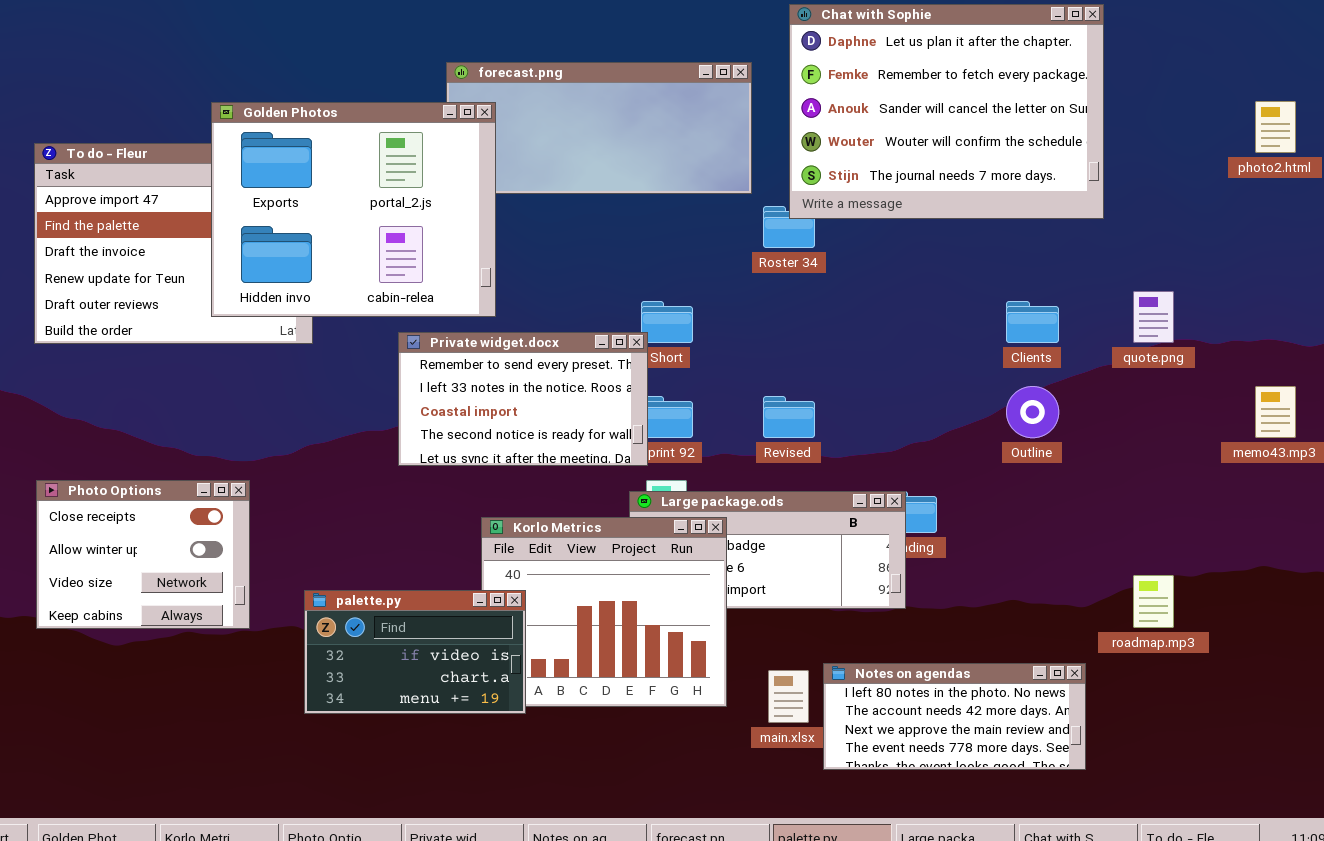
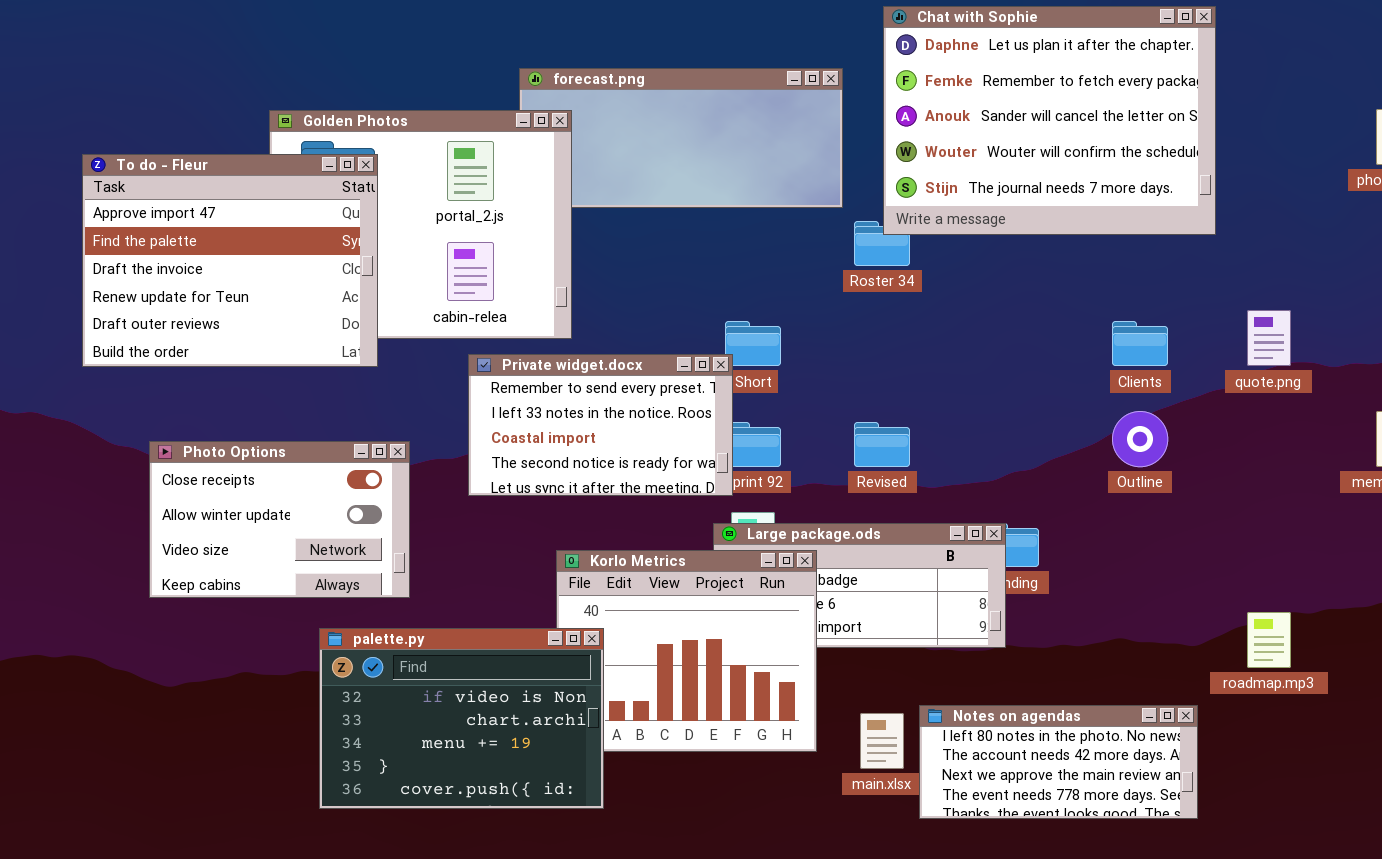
To do - Fleur: [34,143,313,344] -> [82,154,378,367], raised
Photo Options: [36,480,250,629] -> [149,441,410,598], moved, resized
palette.py: [304,590,526,714] -> [319,628,604,809], resized

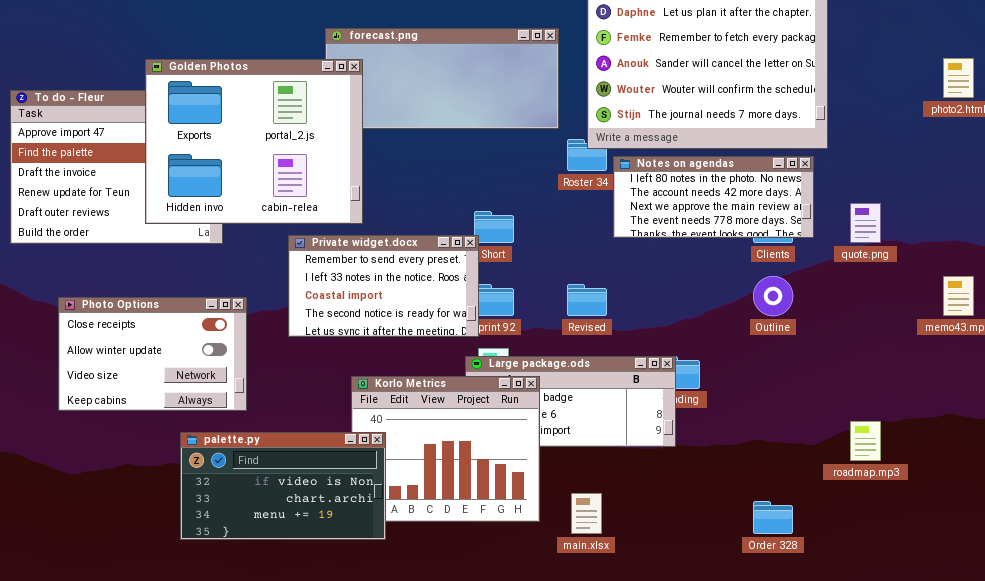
Golden Photos: [269,110,572,339] -> [145,59,363,224], raised
palette.py: [319,628,604,809] -> [180,432,386,540], resized
Notes on agendas: [919,705,1198,819] -> [613,156,814,238], moved

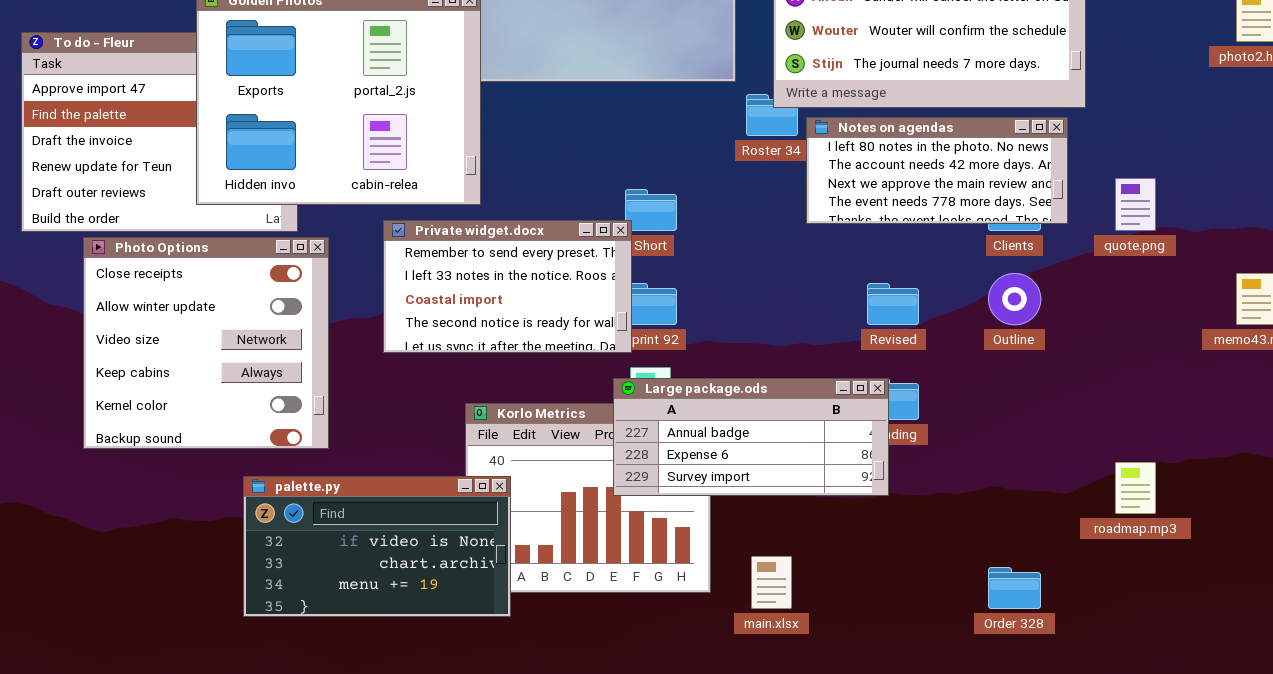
Revised: [567,284,607,316] -> [867,283,919,325], moved
Photo Options: [58,297,247,411] -> [83,237,329,449], resized
Large package.ods: [465,356,676,447] -> [613,378,889,496], raised

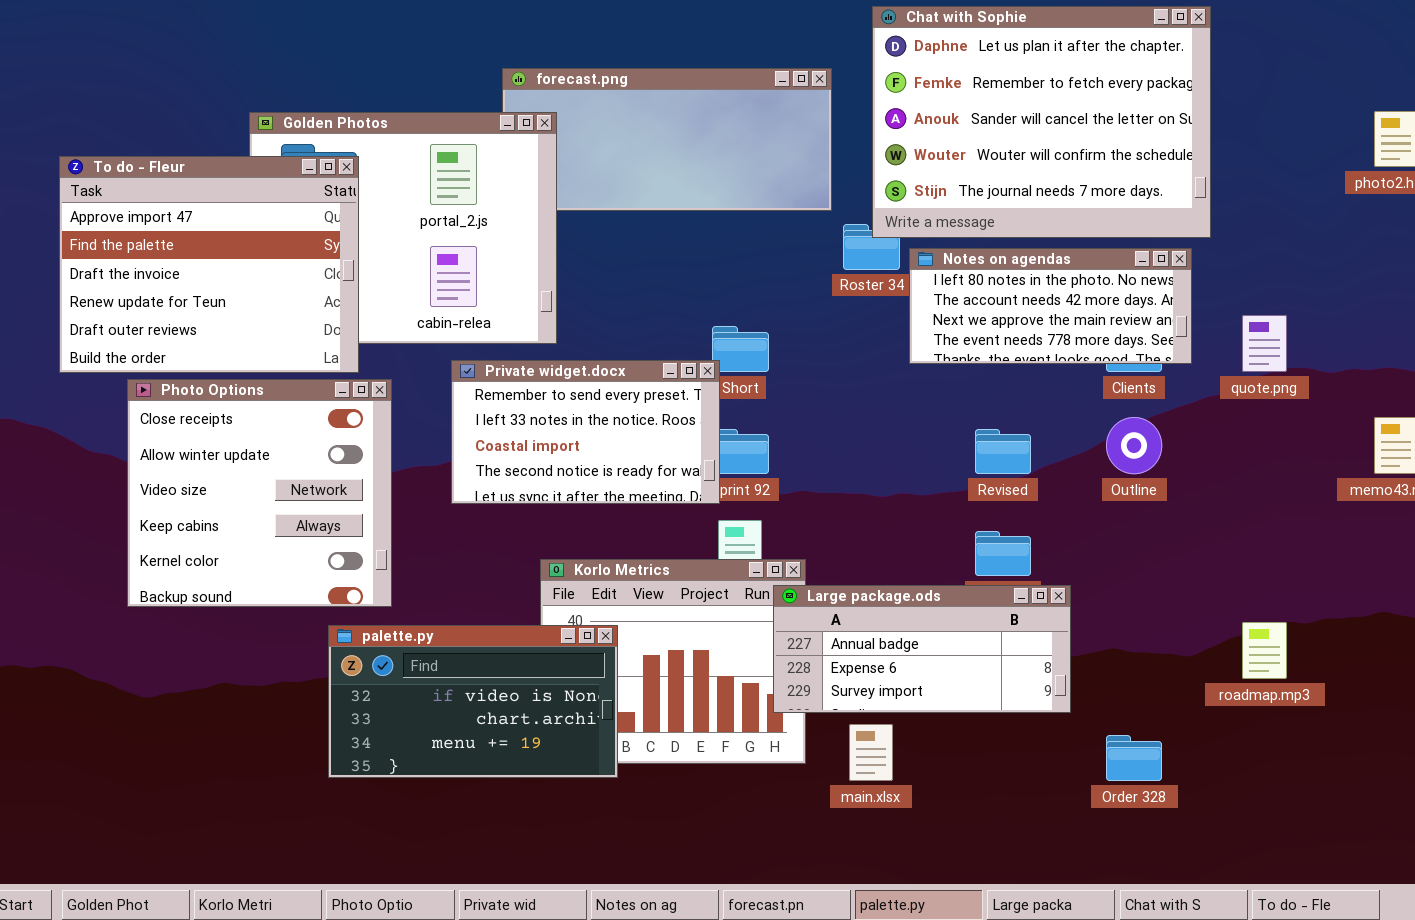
To do - Fleur: [21,32,298,232] -> [59,156,359,373], raised
Large package.ods: [613,378,889,496] -> [773,585,1071,713], moved
palette.py: [243,476,511,617] -> [328,625,618,778], moved

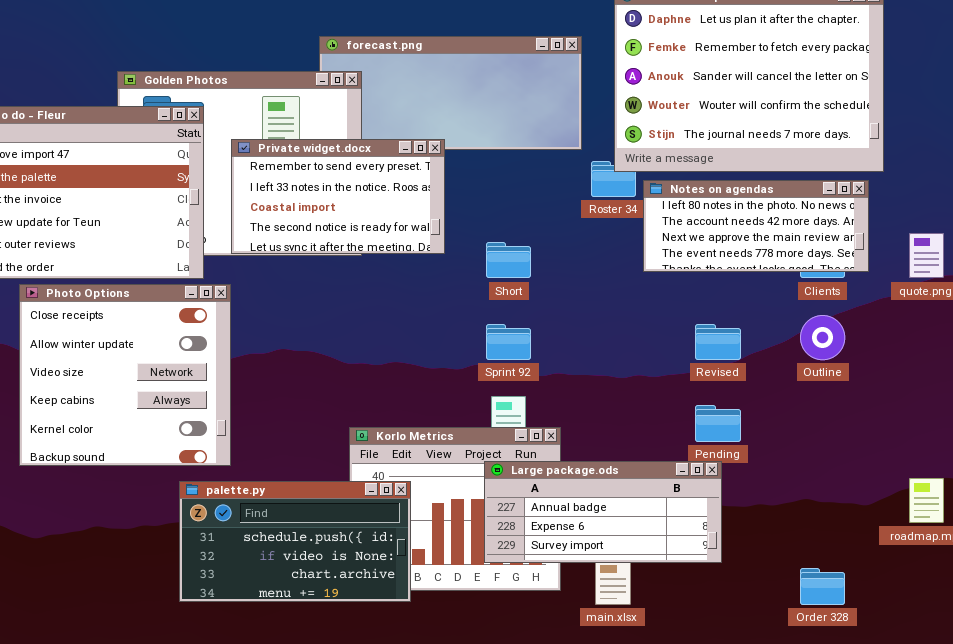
Private widget.docx: [451,360,720,504] -> [231,139,445,254], moved
Large package.ods: [773,585,1071,713] -> [484,461,722,563], moved
palette.py: [328,625,618,778] -> [179,481,411,602], scrolled up 1 row

